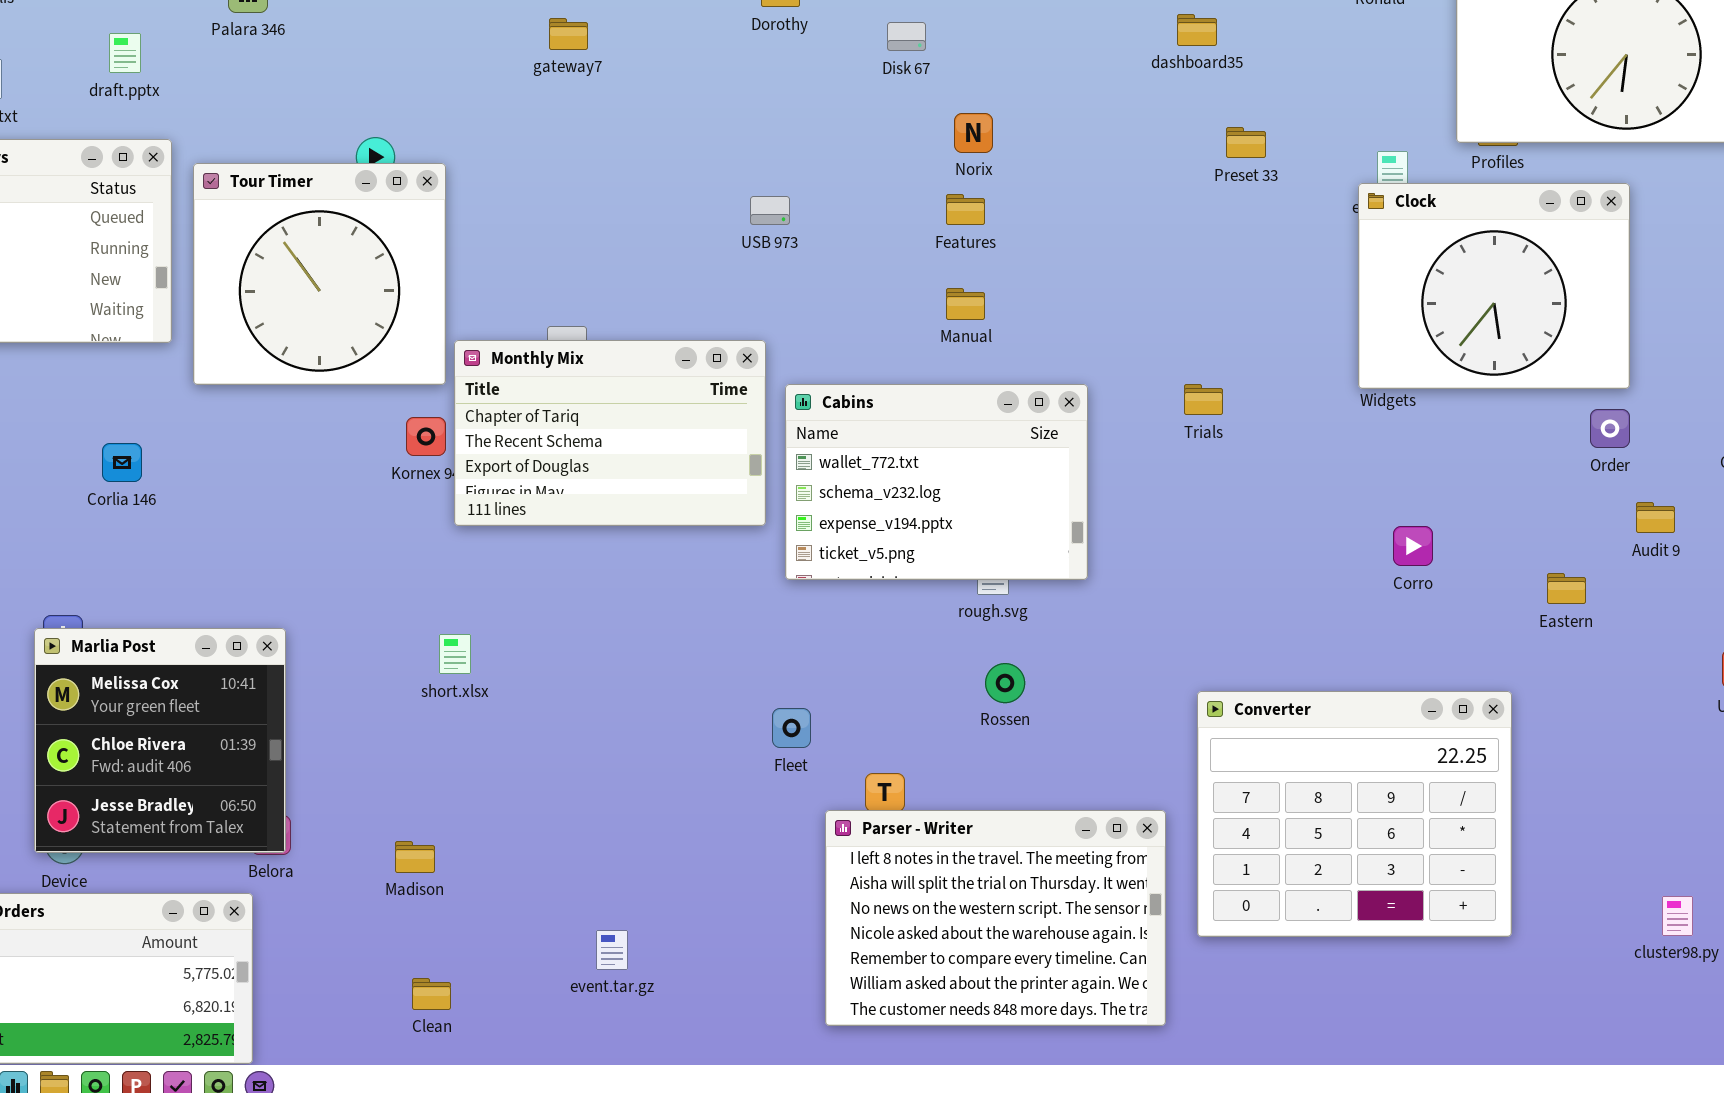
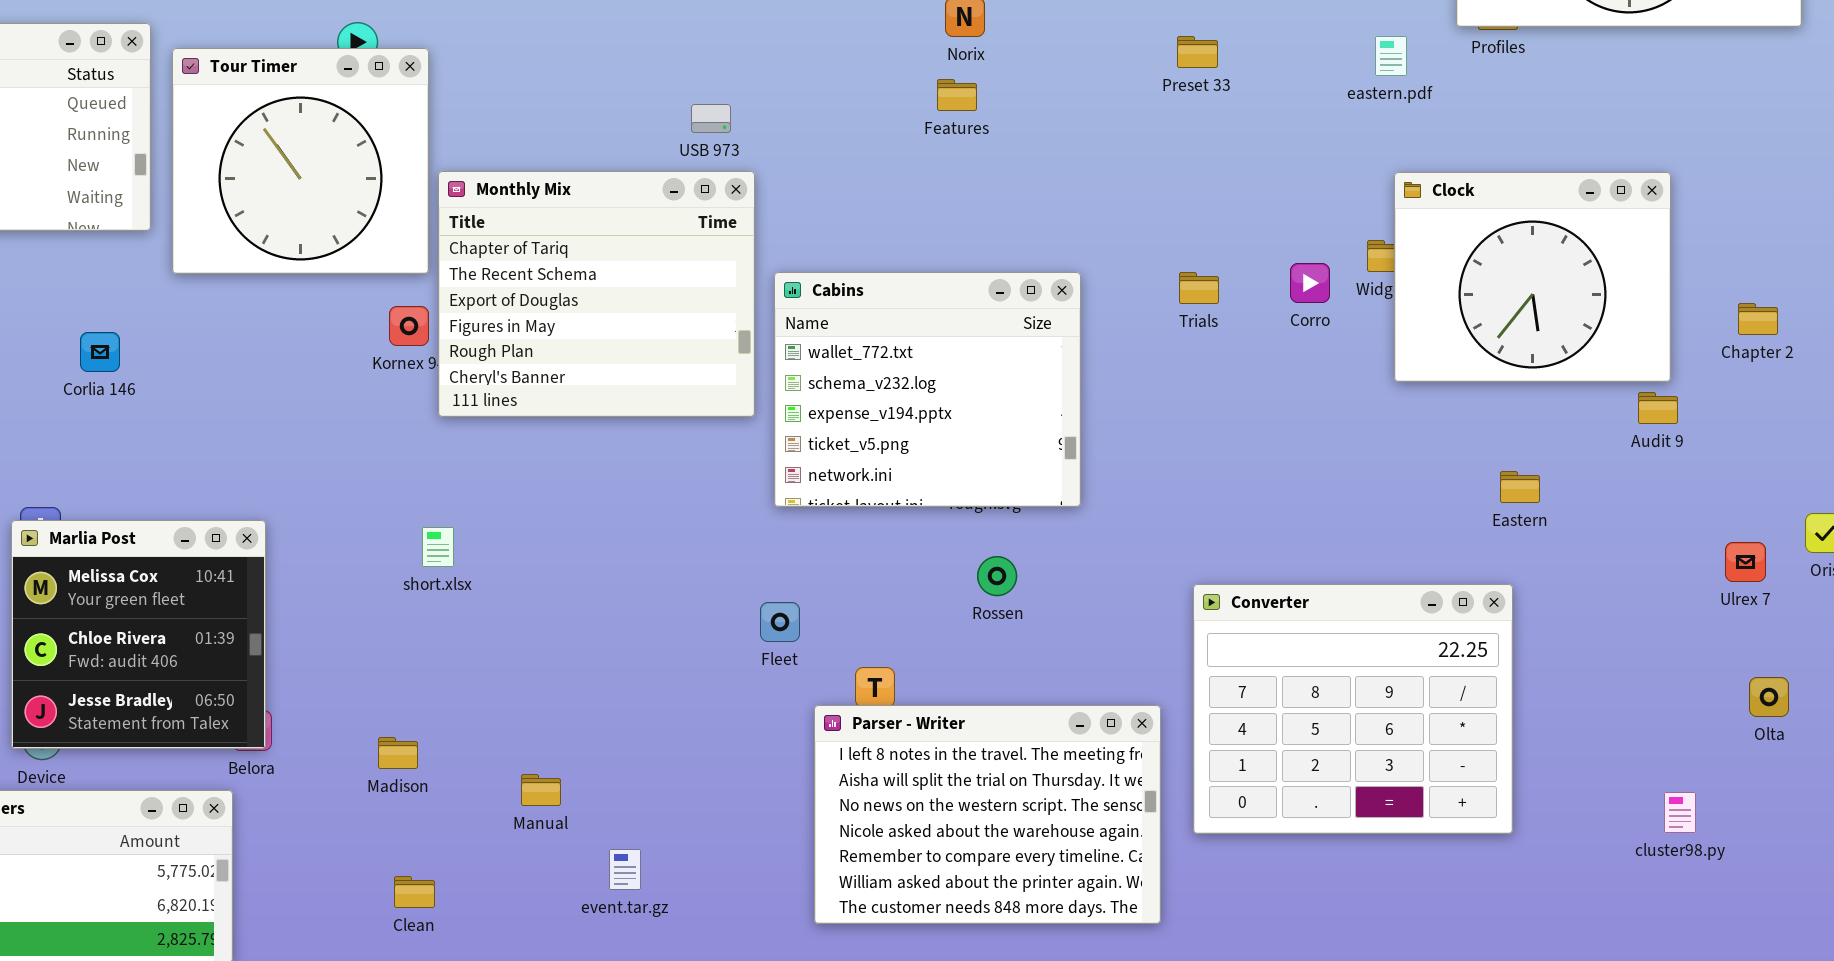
Preset 33: [1226,127,1266,158] -> [1177,36,1218,68], moved
Clock: [1358,183,1630,389] -> [1394,172,1671,382], moved
USB 973: [750,196,790,225] -> [691,104,731,133], moved
Manual: [946,288,985,320] -> [521,774,561,806], moved
Monthly Mix: [454,340,766,526] -> [438,171,755,417], resized
Cabins: [785,384,1088,580] -> [774,272,1081,507], resized
Corro: [1393,526,1433,566] -> [1290,263,1330,303], moved
Eastern: [1547,573,1586,604] -> [1500,471,1540,503], moved
event.tar.gz: [596,930,628,970] -> [609,849,641,890], moved

